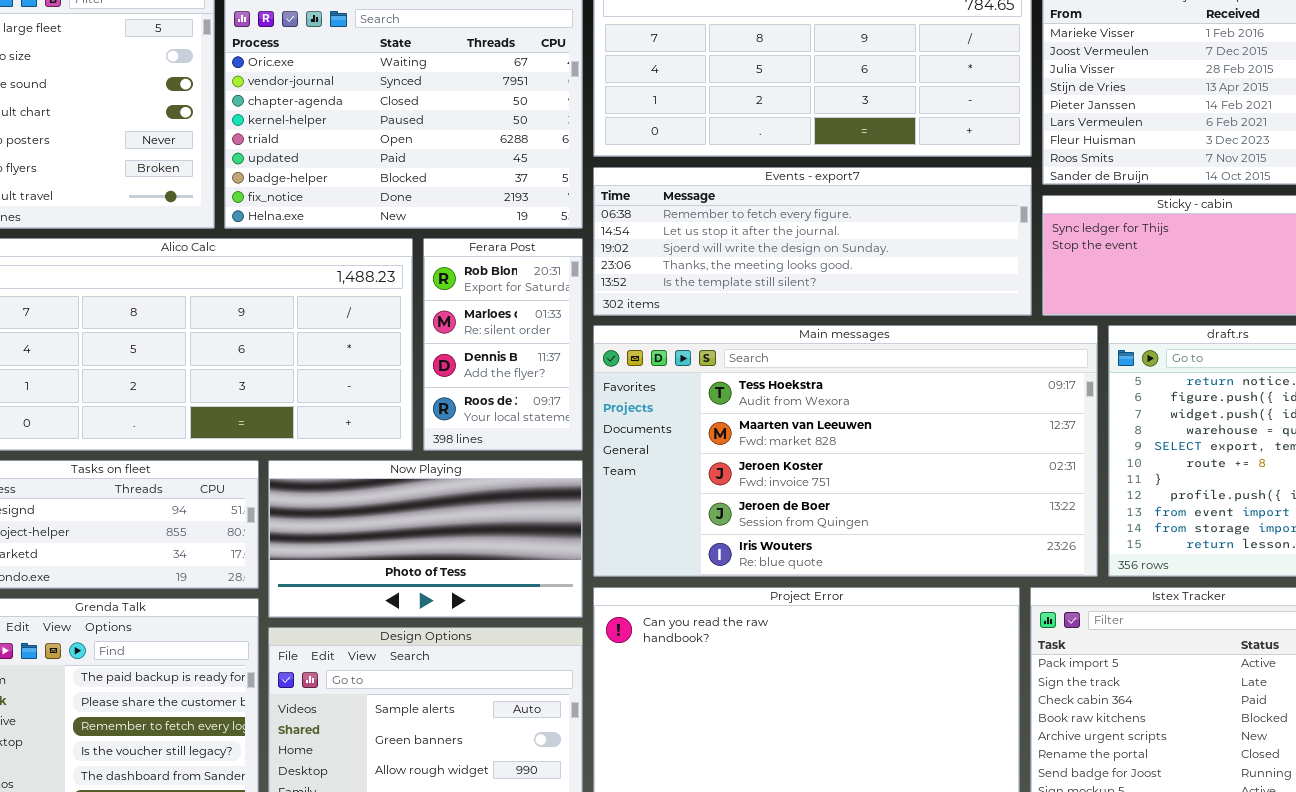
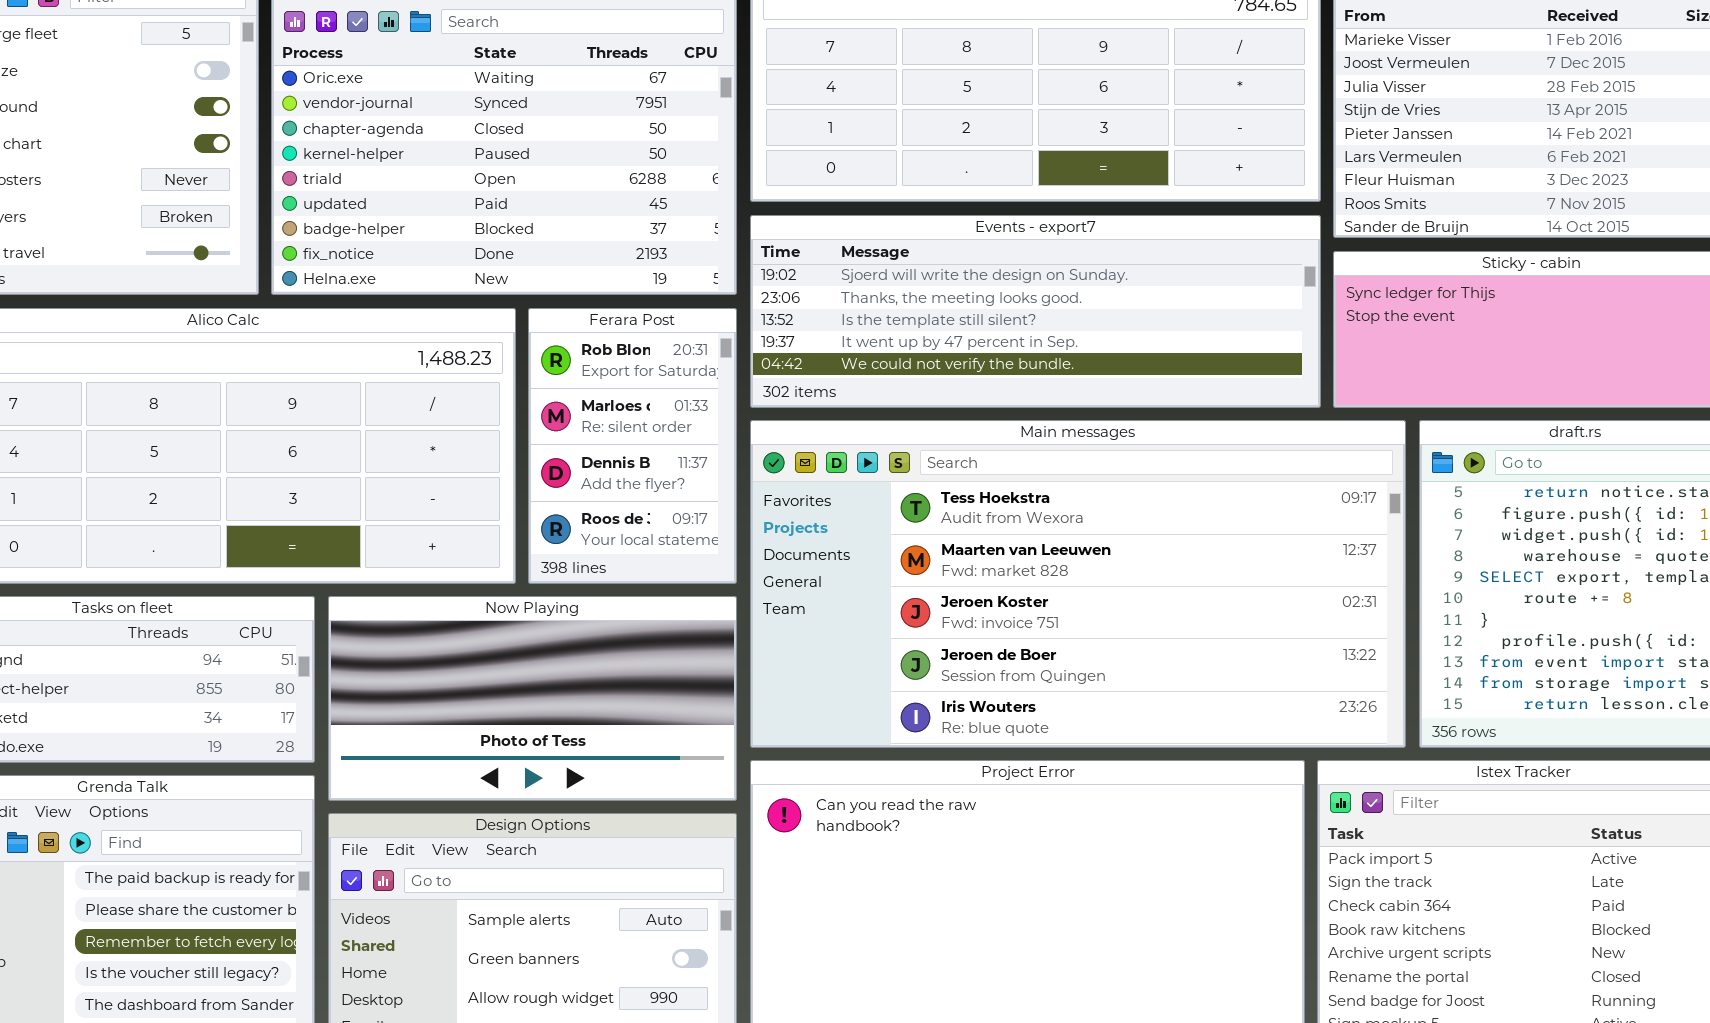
Events - export7: [593,167,1032,316] -> [750,215,1321,408], scrolled down 2 rows

